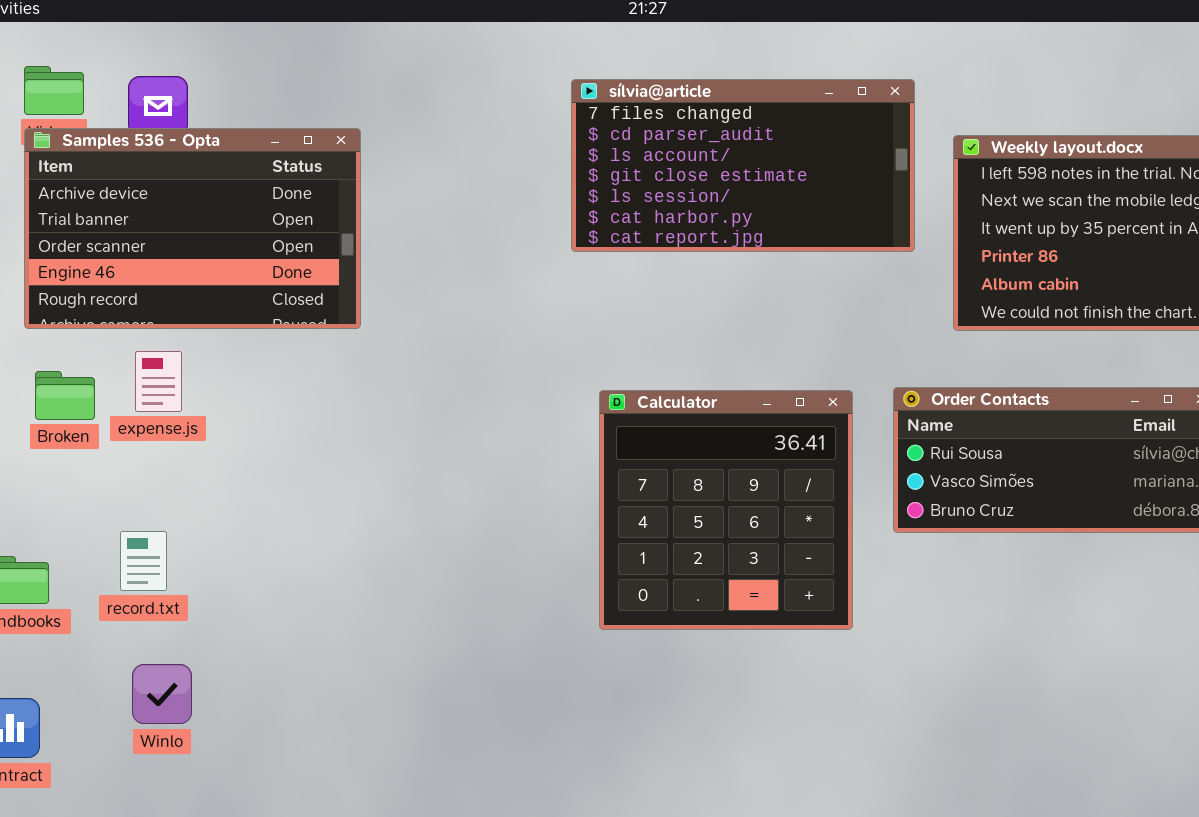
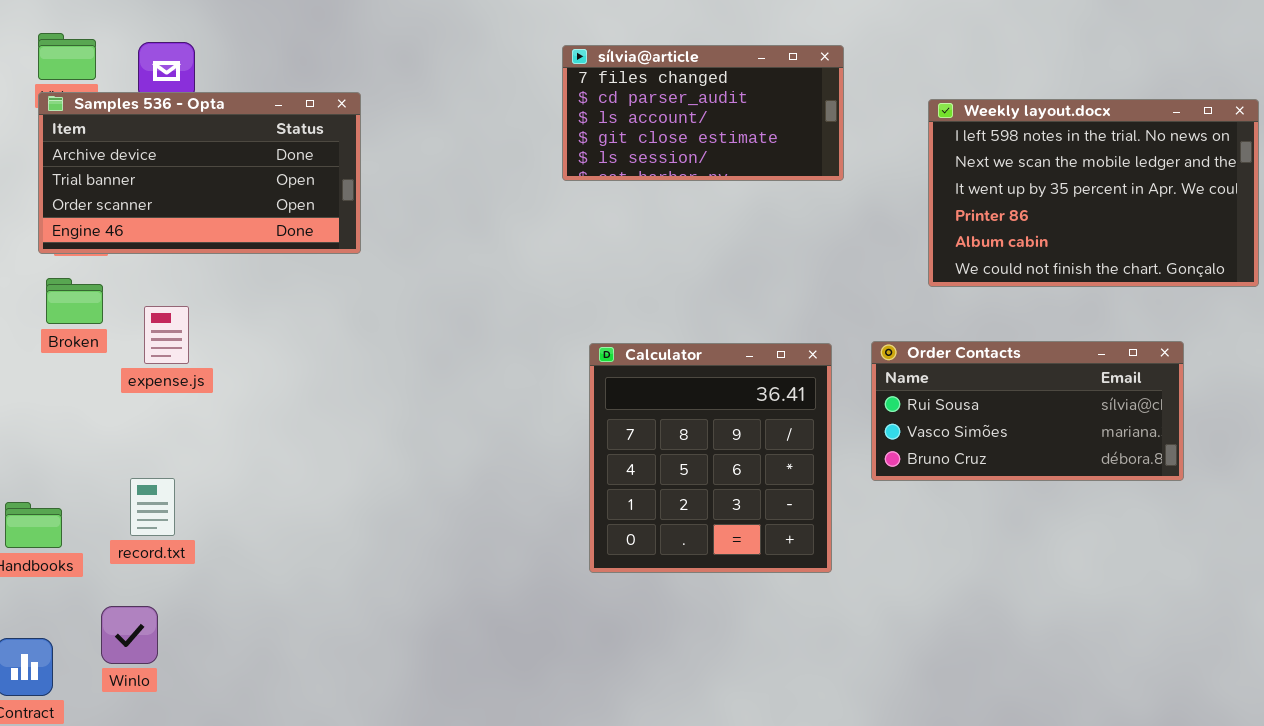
sílvia@article: [571,79,915,252] -> [562,45,844,181], resized
Samples 536 - Opta: [24,128,361,329] -> [38,92,361,254], resized
Broken: [35,371,95,420] -> [46,278,103,324], moved
Winlo: [132,664,192,724] -> [101,606,158,664], moved

